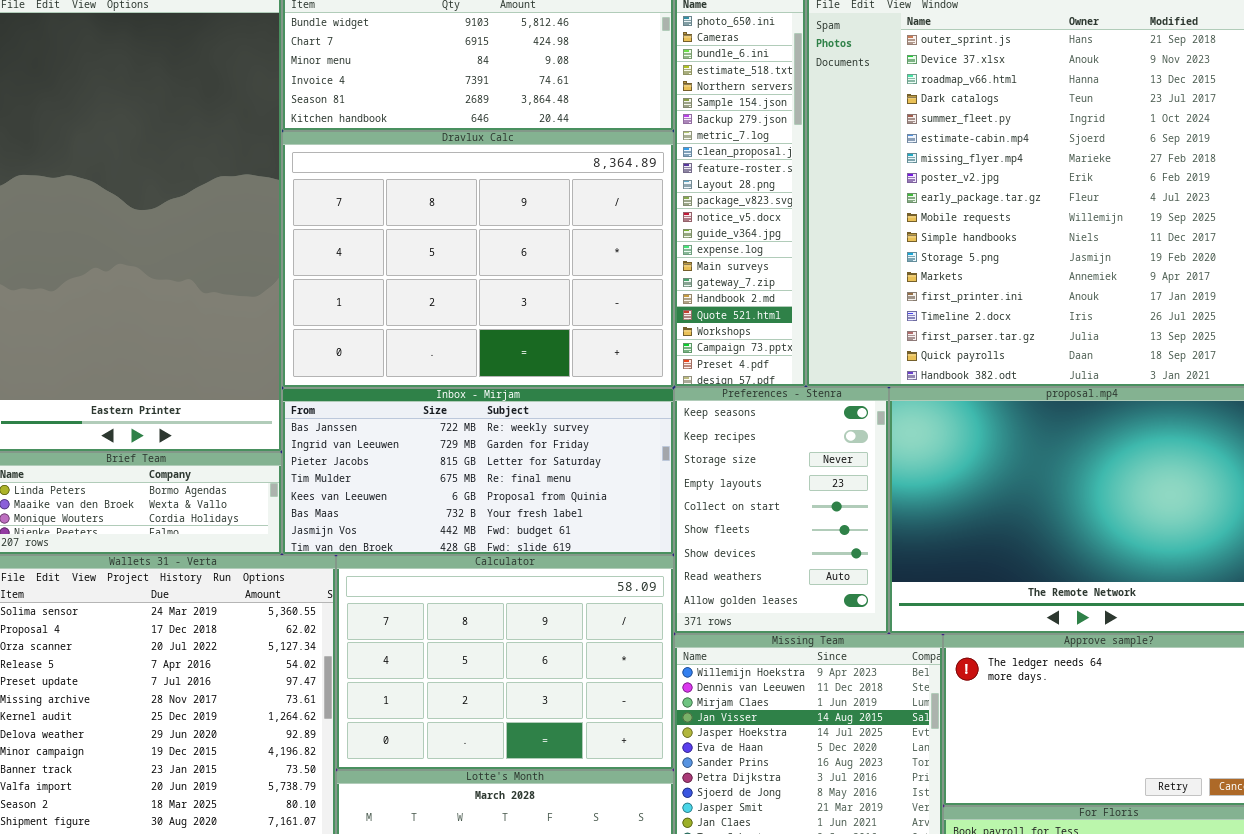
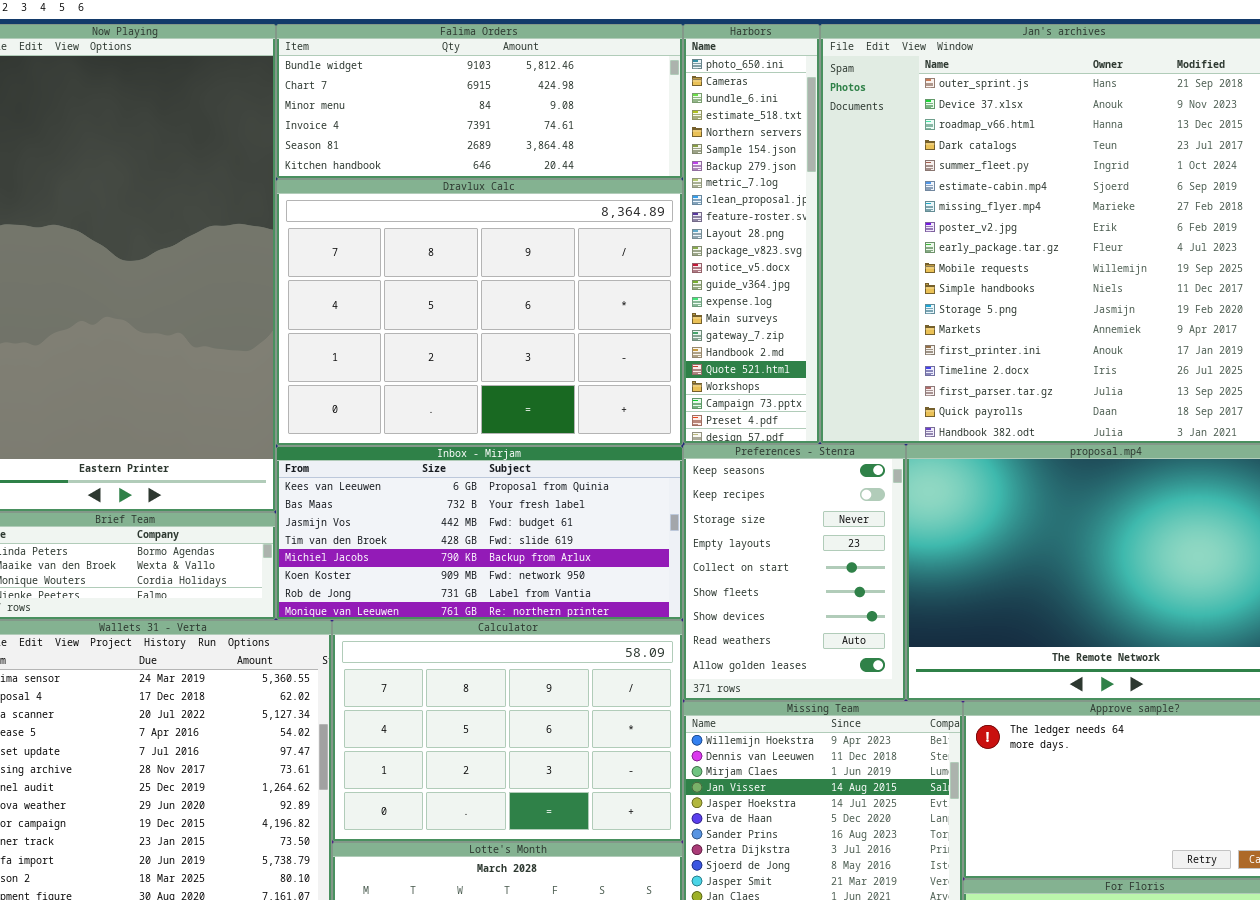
Inbox - Mirjam: [282,388,674,555] -> [276,446,683,620], scrolled down 4 rows

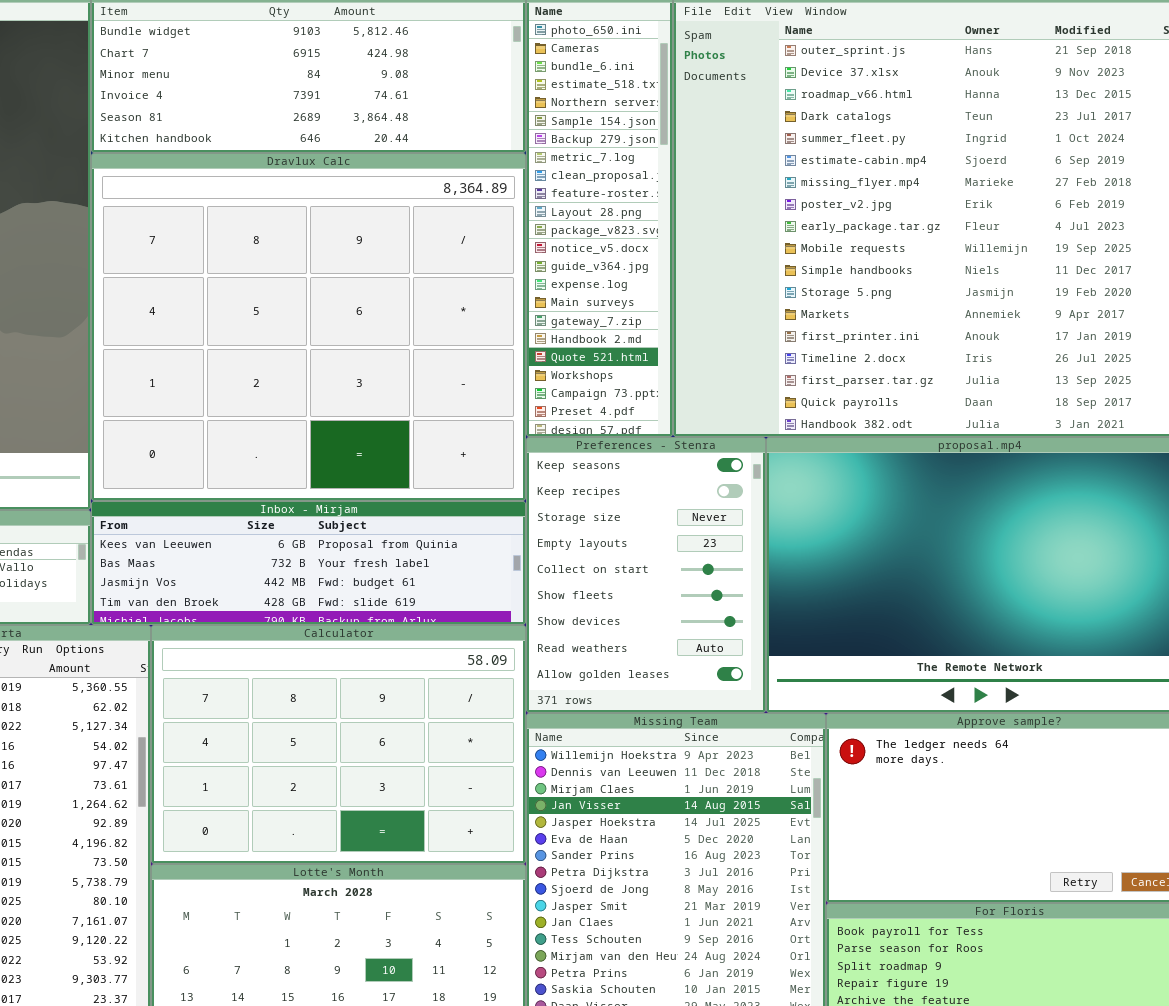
Dravlux Calc: [276,179,683,446] -> [91,153,526,501], resized
Inbox - Mirjam: [276,446,683,620] -> [91,501,526,625], resized

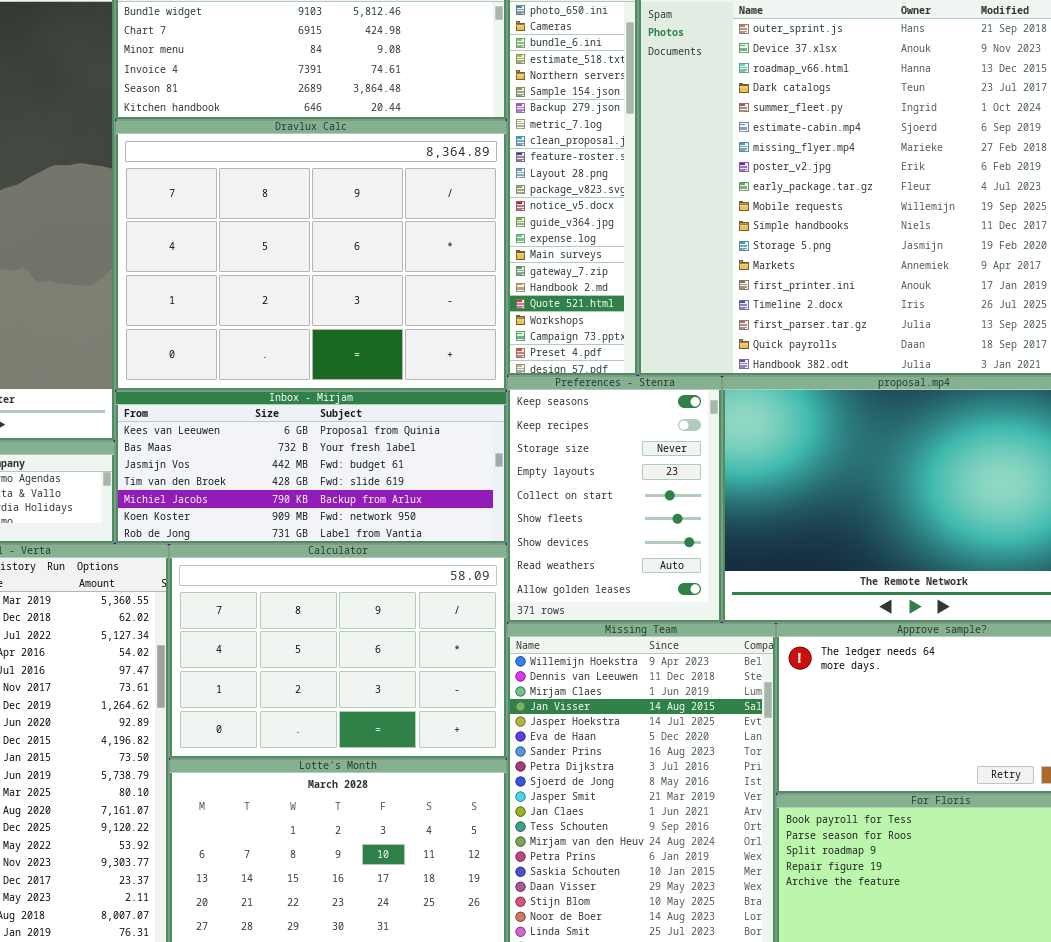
Dravlux Calc: [91,153,526,501] -> [115,120,507,391], resized
Inbox - Mirjam: [91,501,526,625] -> [115,391,507,544], resized

